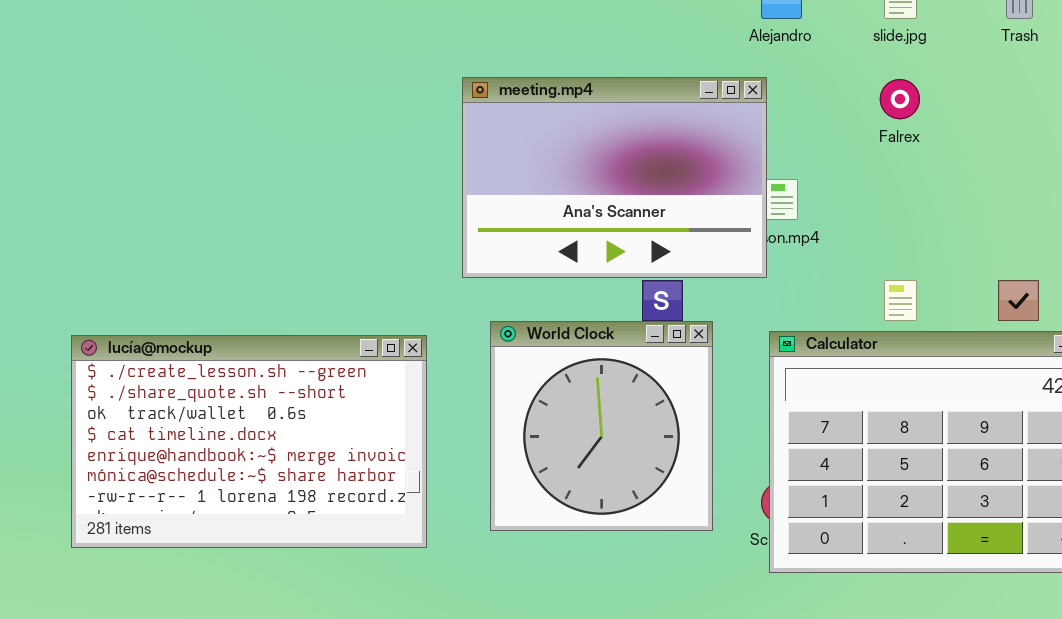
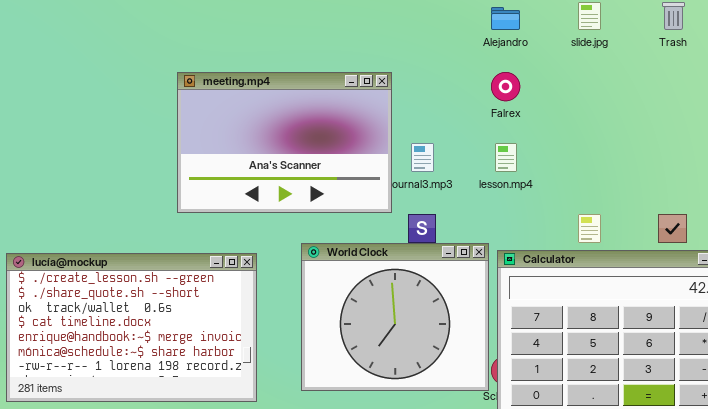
meeting.mp4: [462,77,767,278] -> [177,72,392,213], moved
Falrex: [880,79,920,119] -> [491,72,520,101], moved
World Clock: [490,321,713,531] -> [301,243,489,391], resized

